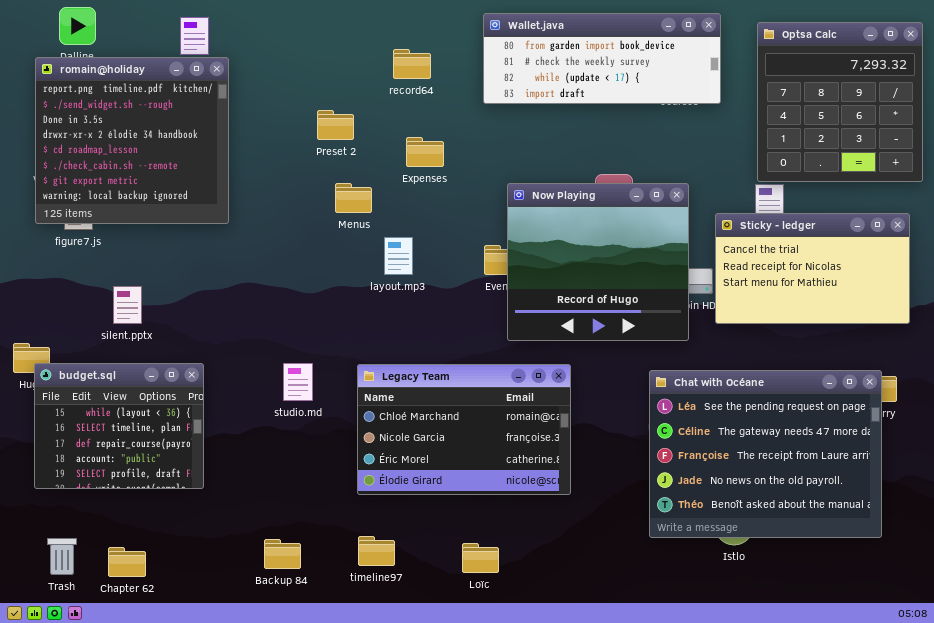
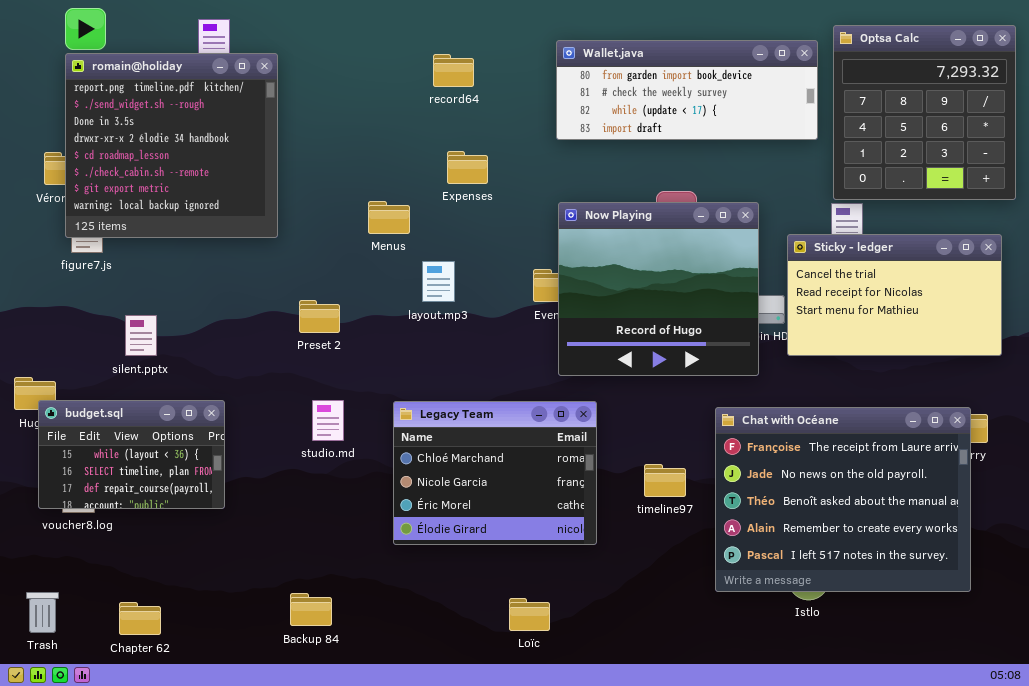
Wallet.java: [483,13,721,104] -> [556,40,818,140], moved
romain@holiday: [35,57,229,224] -> [65,53,278,238], moved
Preset 2: [317,110,354,140] -> [299,300,340,333], moved
budget.sql: [34,363,204,489] -> [38,400,225,509], resized
Legacy Team: [357,364,571,495] -> [393,401,597,545], resized
Chat with Océane: [649,370,882,538] -> [715,407,971,592], scrolled down 2 rows
timeline97: [358,536,395,566] -> [644,464,686,497], moved
Trash: [47,538,77,575] -> [26,592,59,633], moved

